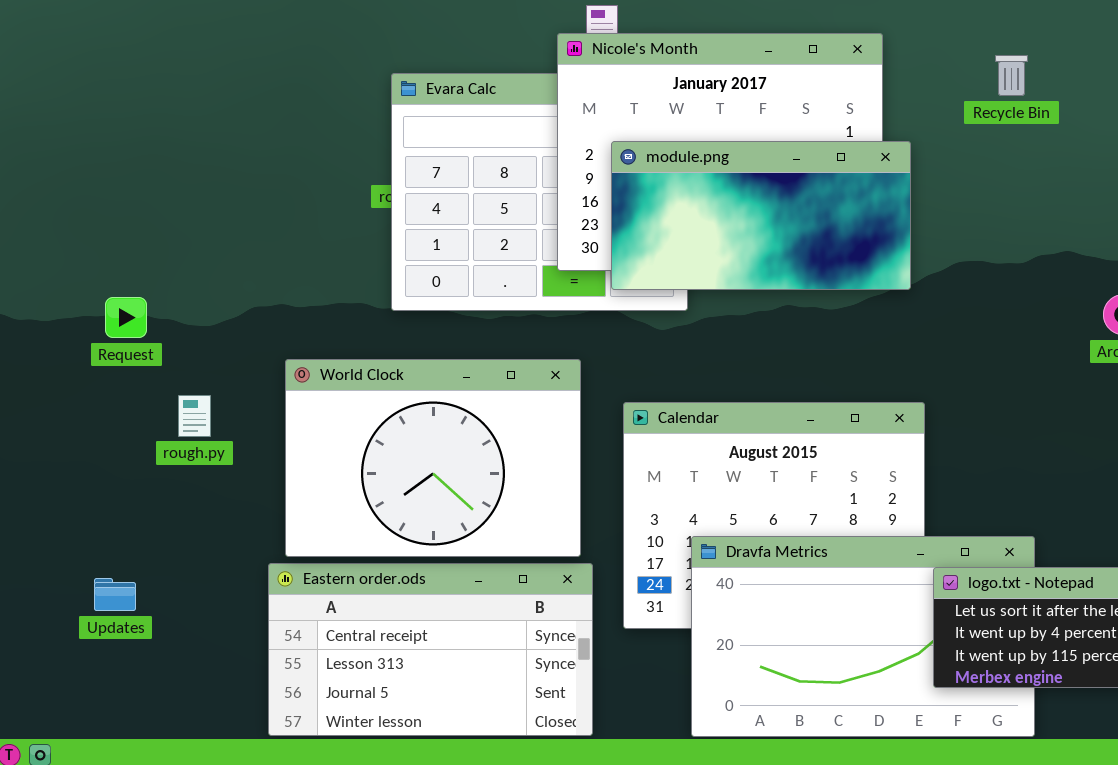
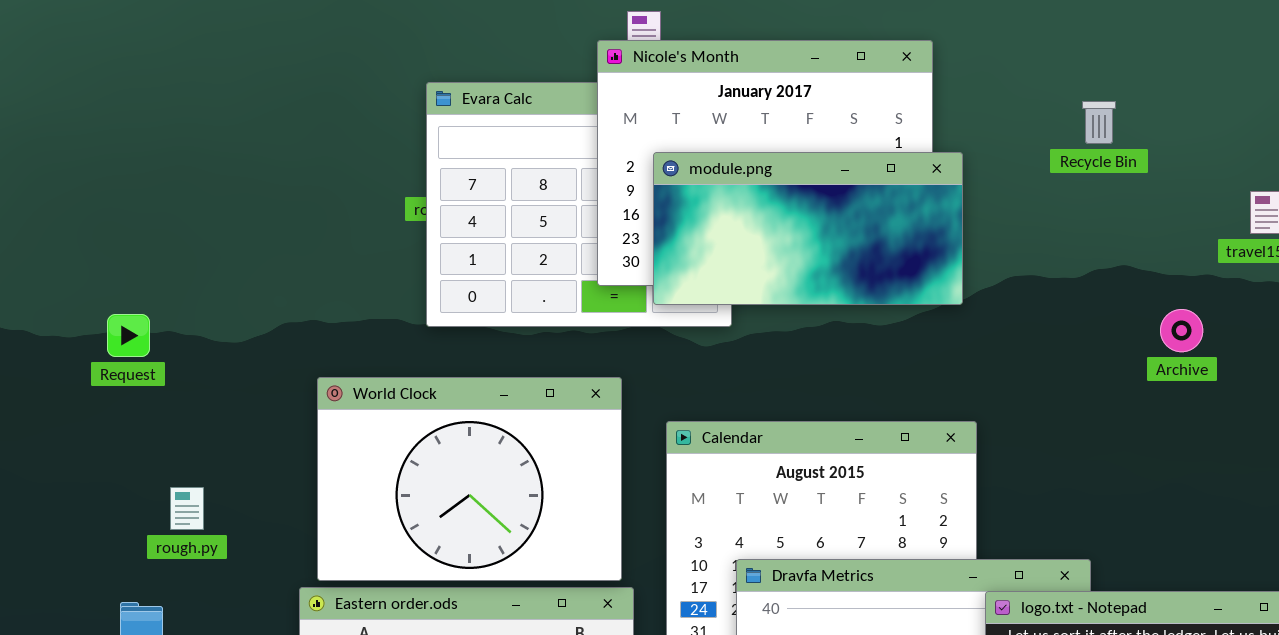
Recycle Bin: [995,55,1028,96] -> [1082,101,1116,144], moved
Request: [105,297,147,338] -> [107,314,150,357], moved
rough.py: [178,395,211,437] -> [170,487,204,530], moved

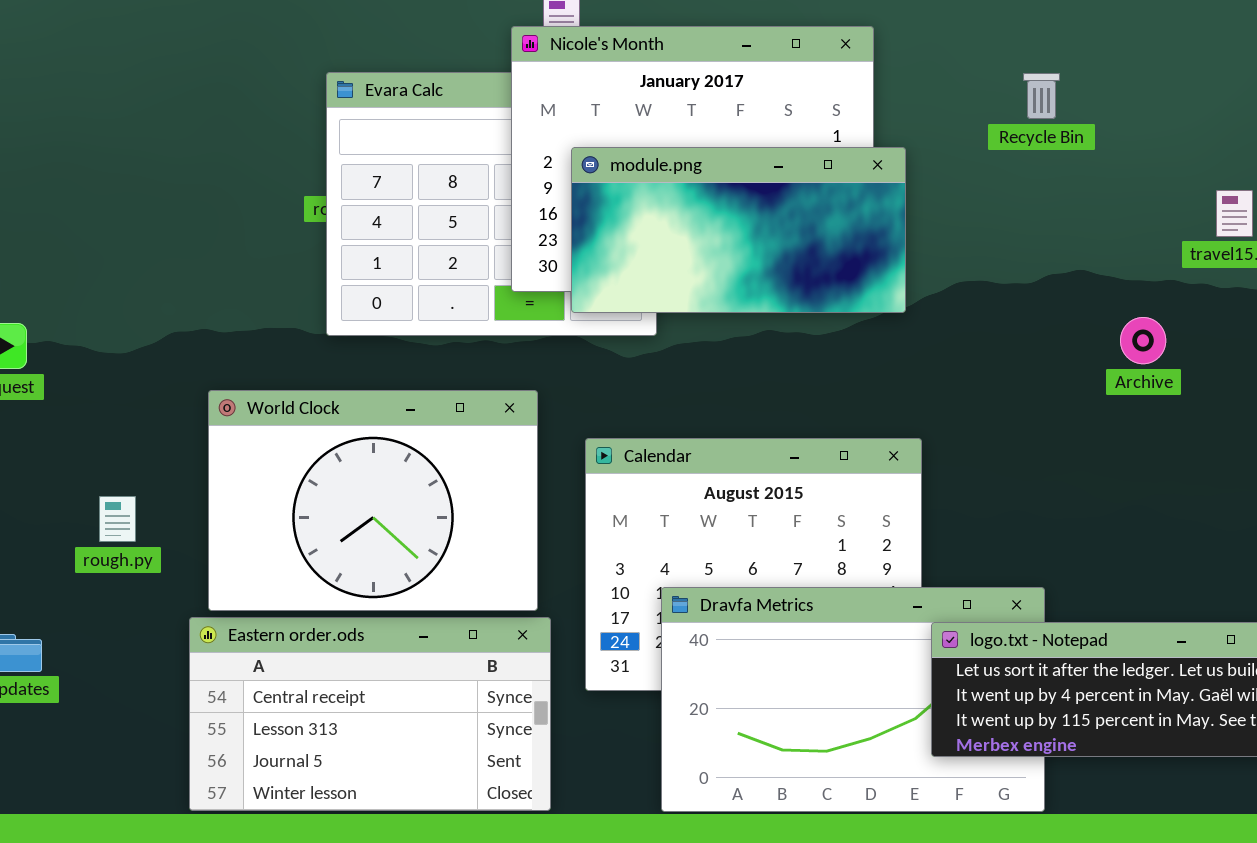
Recycle Bin: [1082,101,1116,144] -> [1023,73,1060,119], moved
rough.py: [170,487,204,530] -> [99,496,136,542], moved

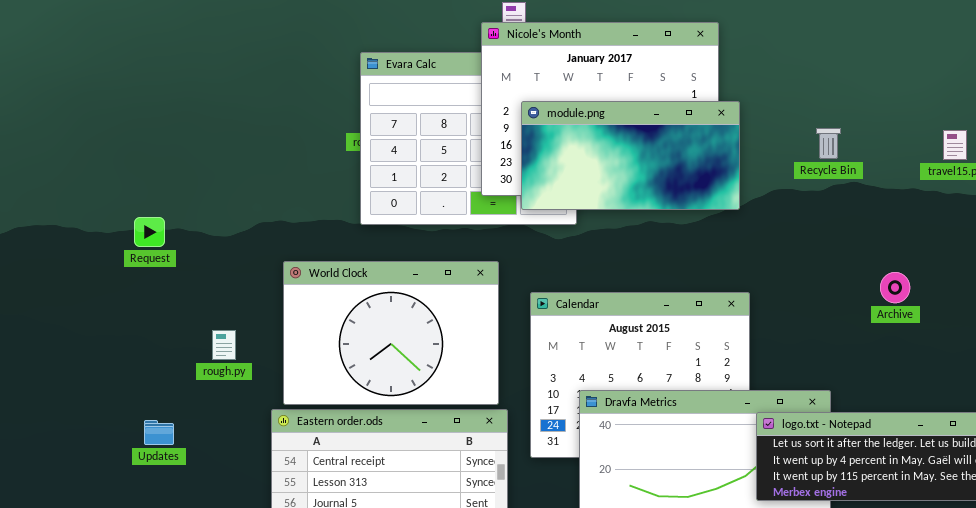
Recycle Bin: [1023,73,1060,119] -> [816,128,841,159], moved
Archive: [1120,317,1166,364] -> [880,272,910,303], moved

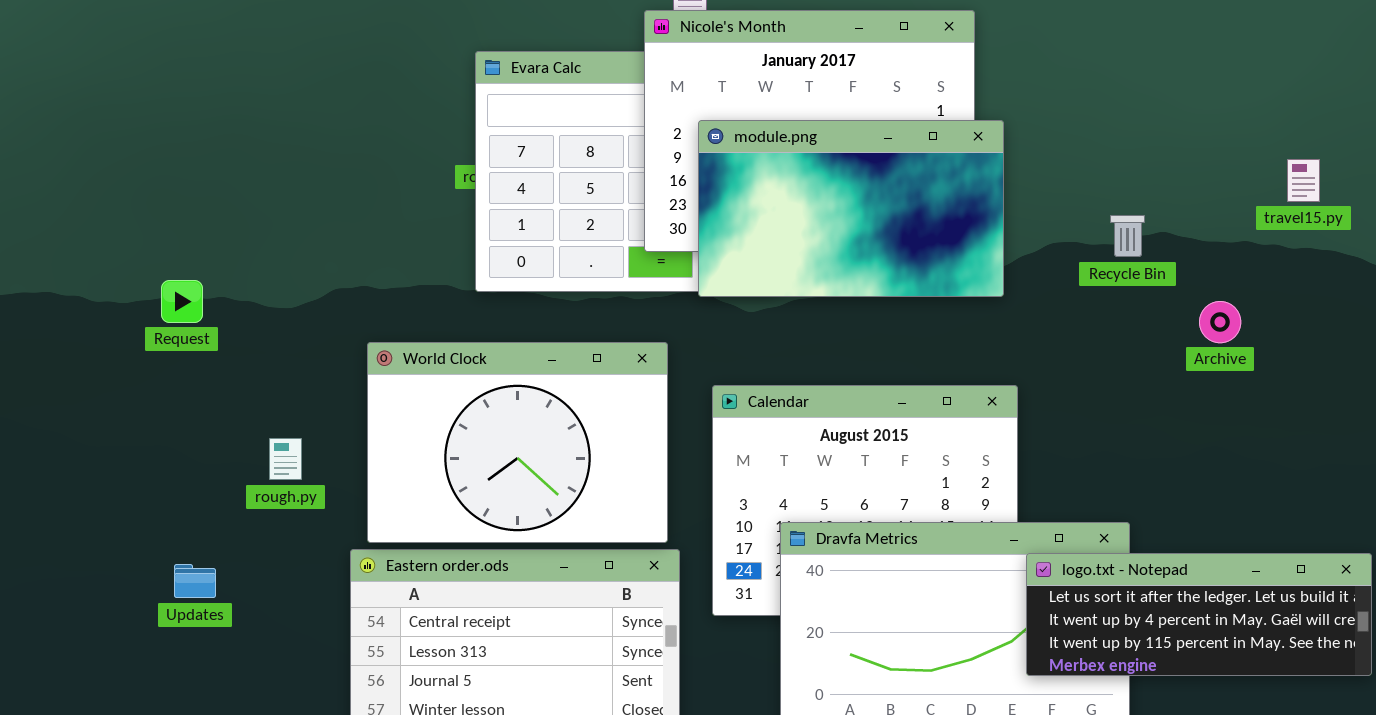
module.png: [521,101,740,210] -> [698,120,1004,297], resized
Recycle Bin: [816,128,841,159] -> [1110,215,1145,257], moved
Archive: [880,272,910,303] -> [1199,301,1241,343], moved

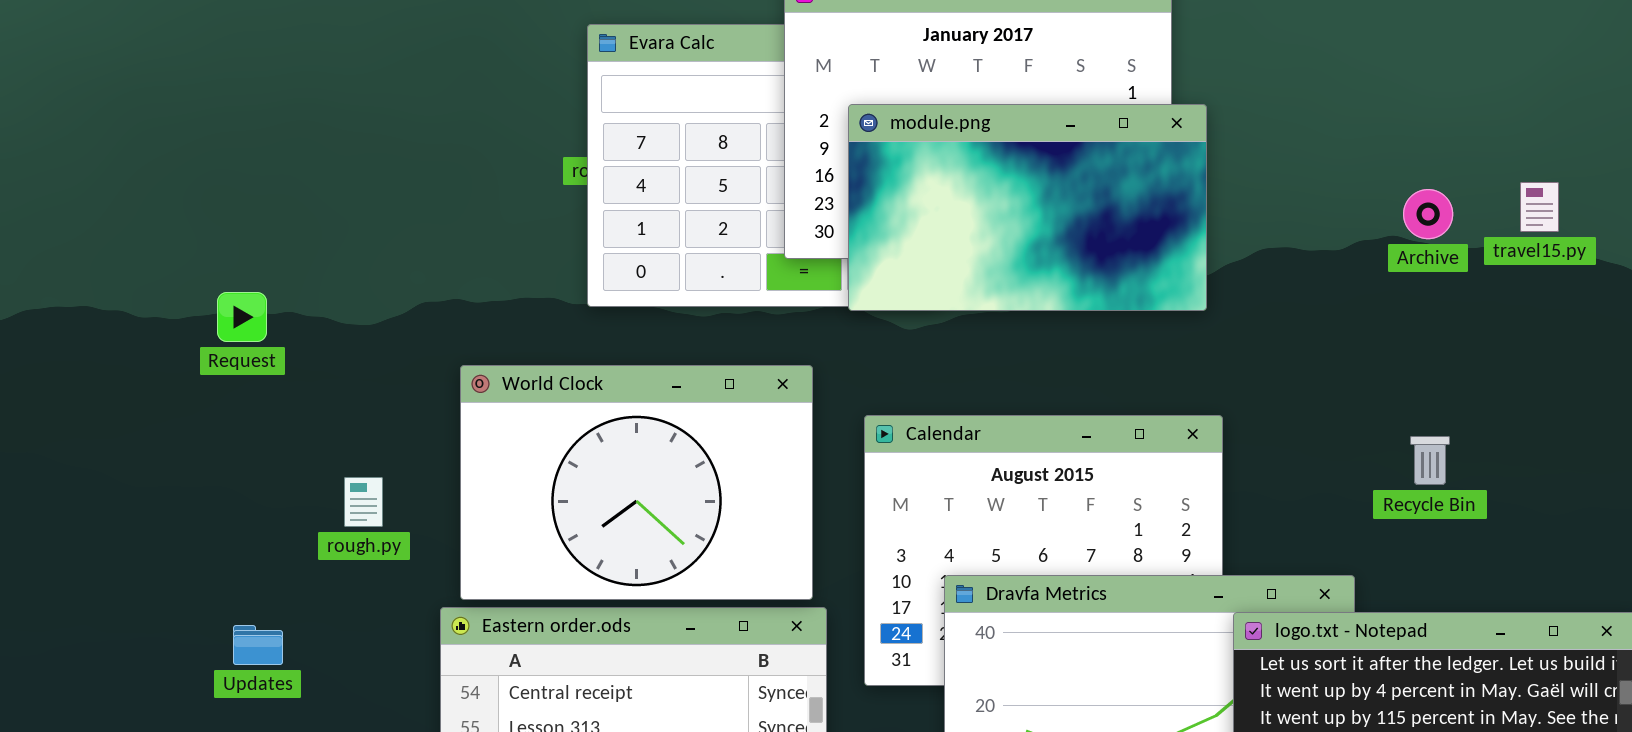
travel15.py: [1287,159,1320,202] -> [1520,182,1559,232], moved
Recycle Bin: [1110,215,1145,257] -> [1410,436,1450,485], moved
Archive: [1199,301,1241,343] -> [1403,189,1453,239], moved

